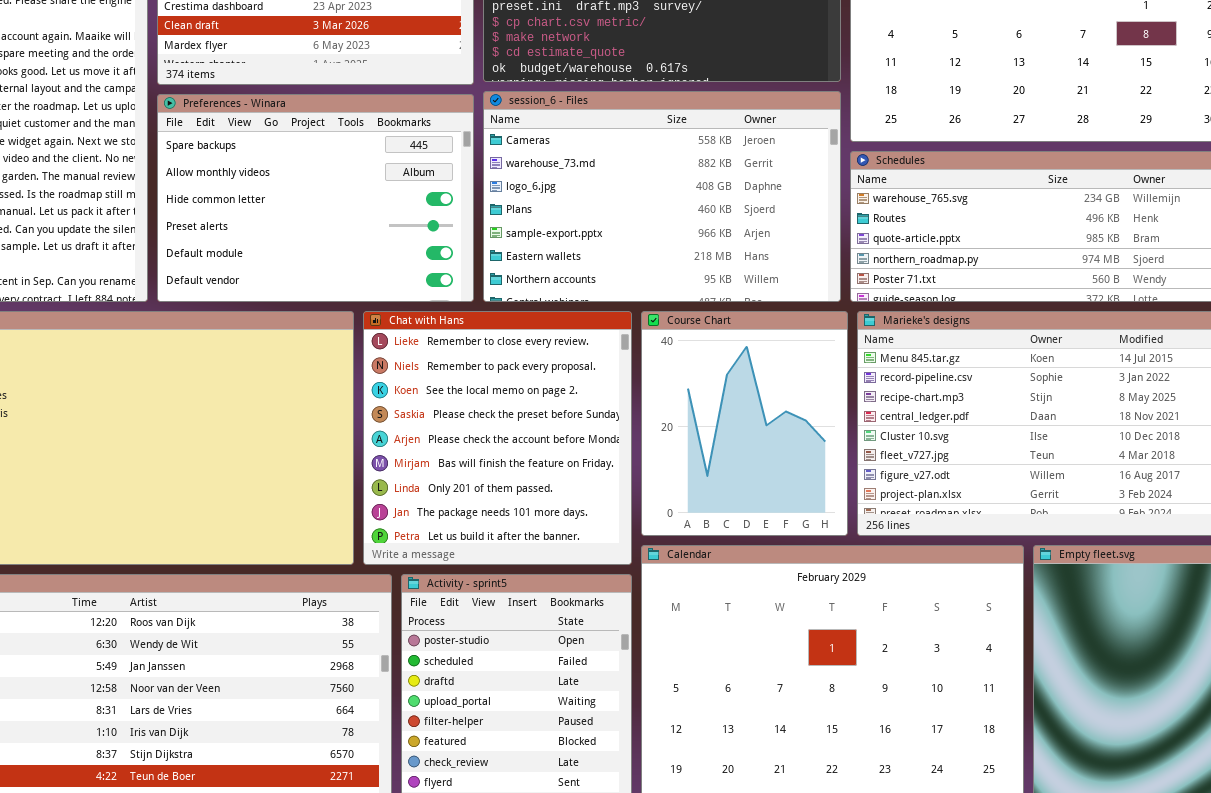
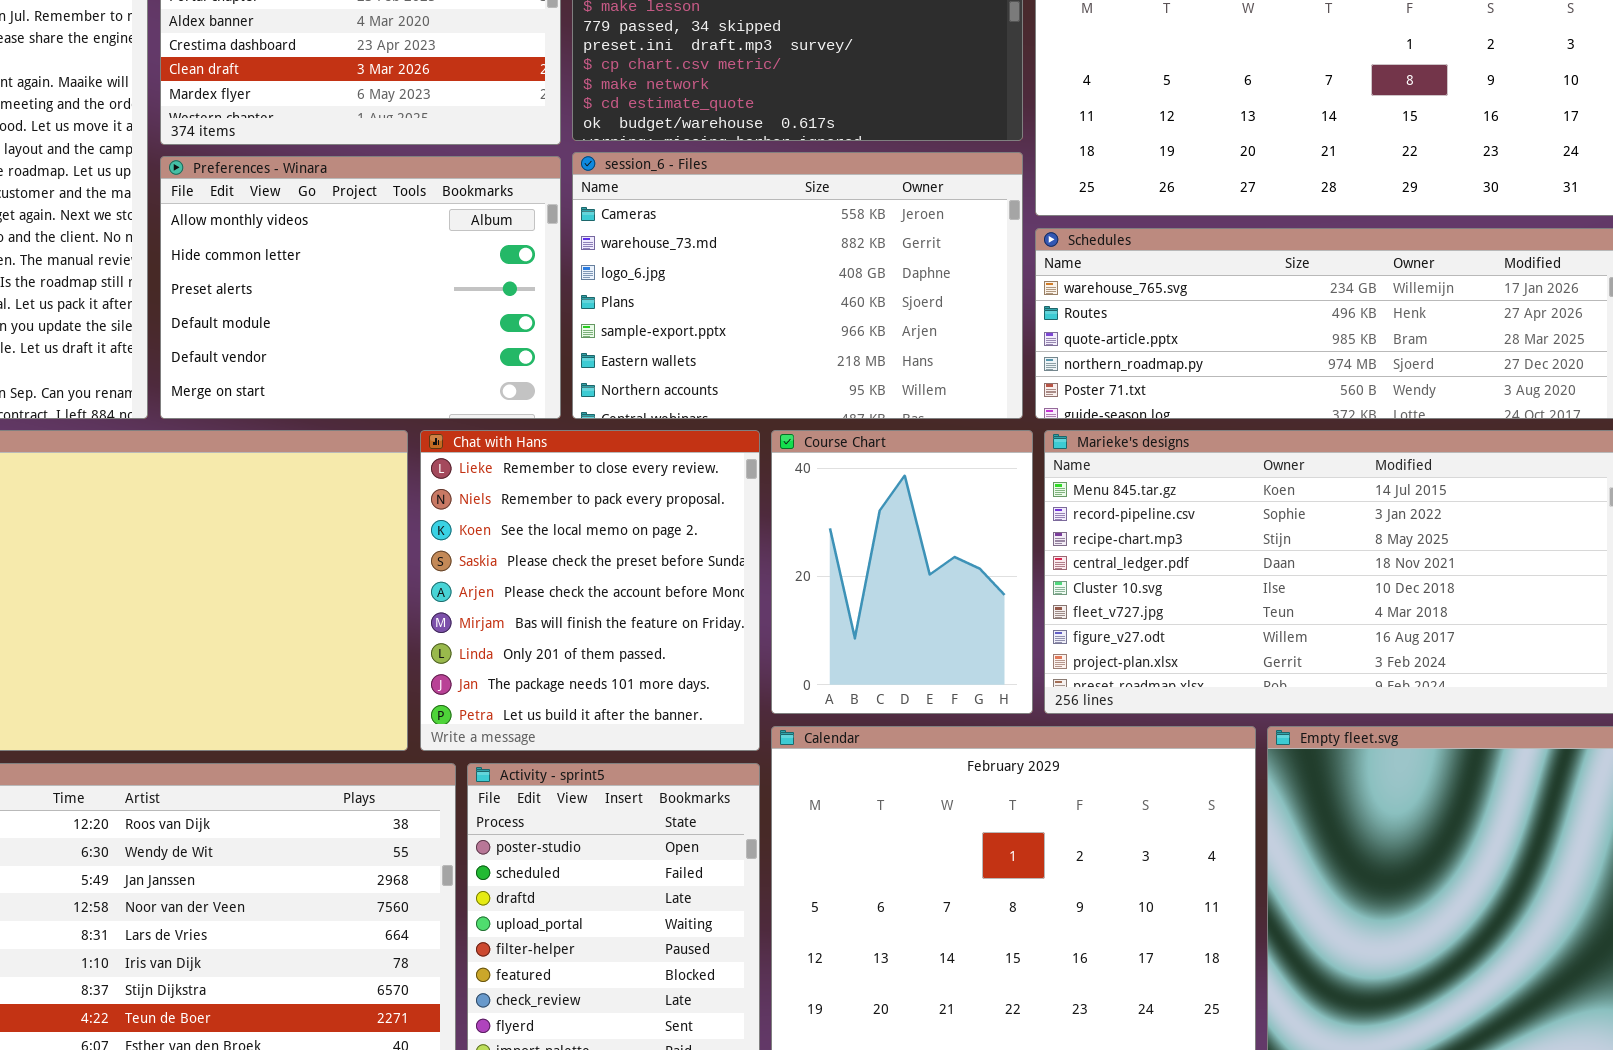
Preferences - Winara: [157,94,474,302] -> [160,156,561,419], scrolled down 1 row

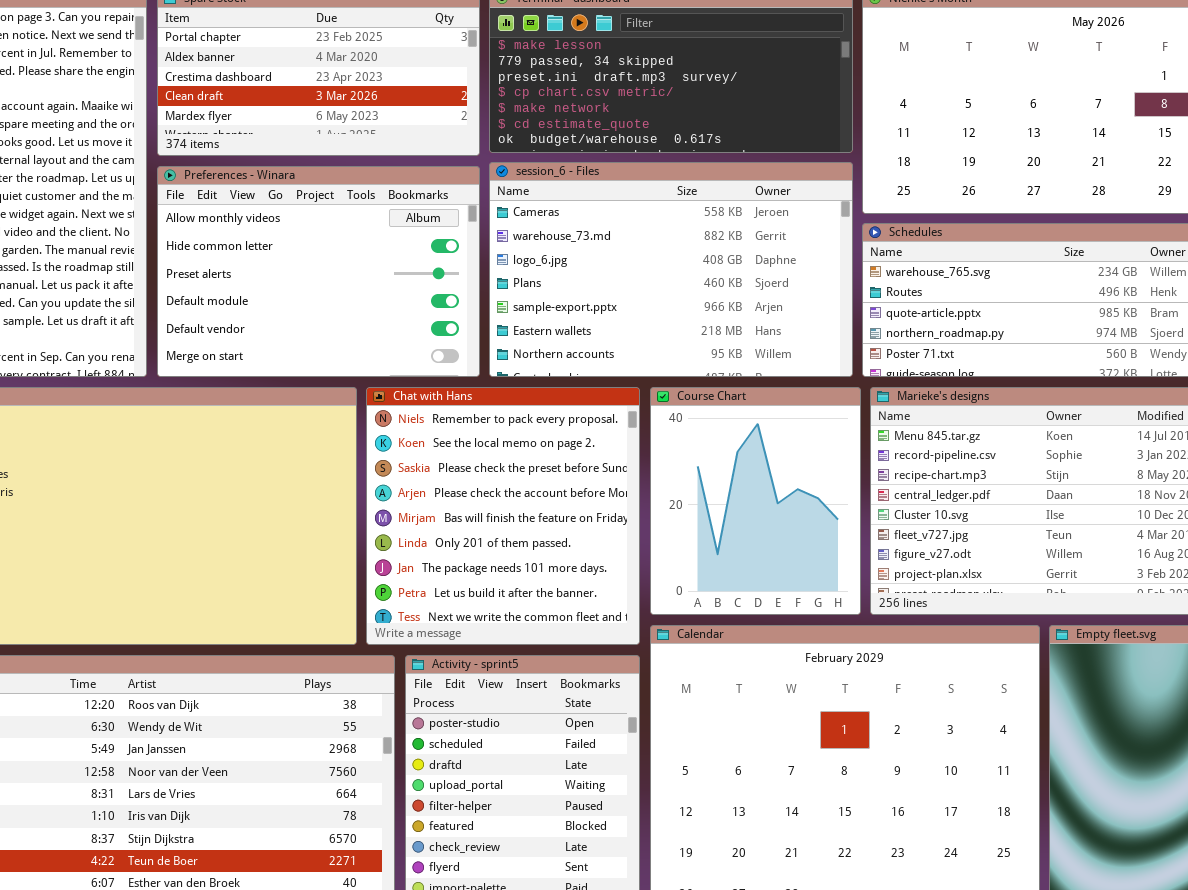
Chat with Hans: [420,430,760,751] -> [366,387,640,645], scrolled down 1 row

